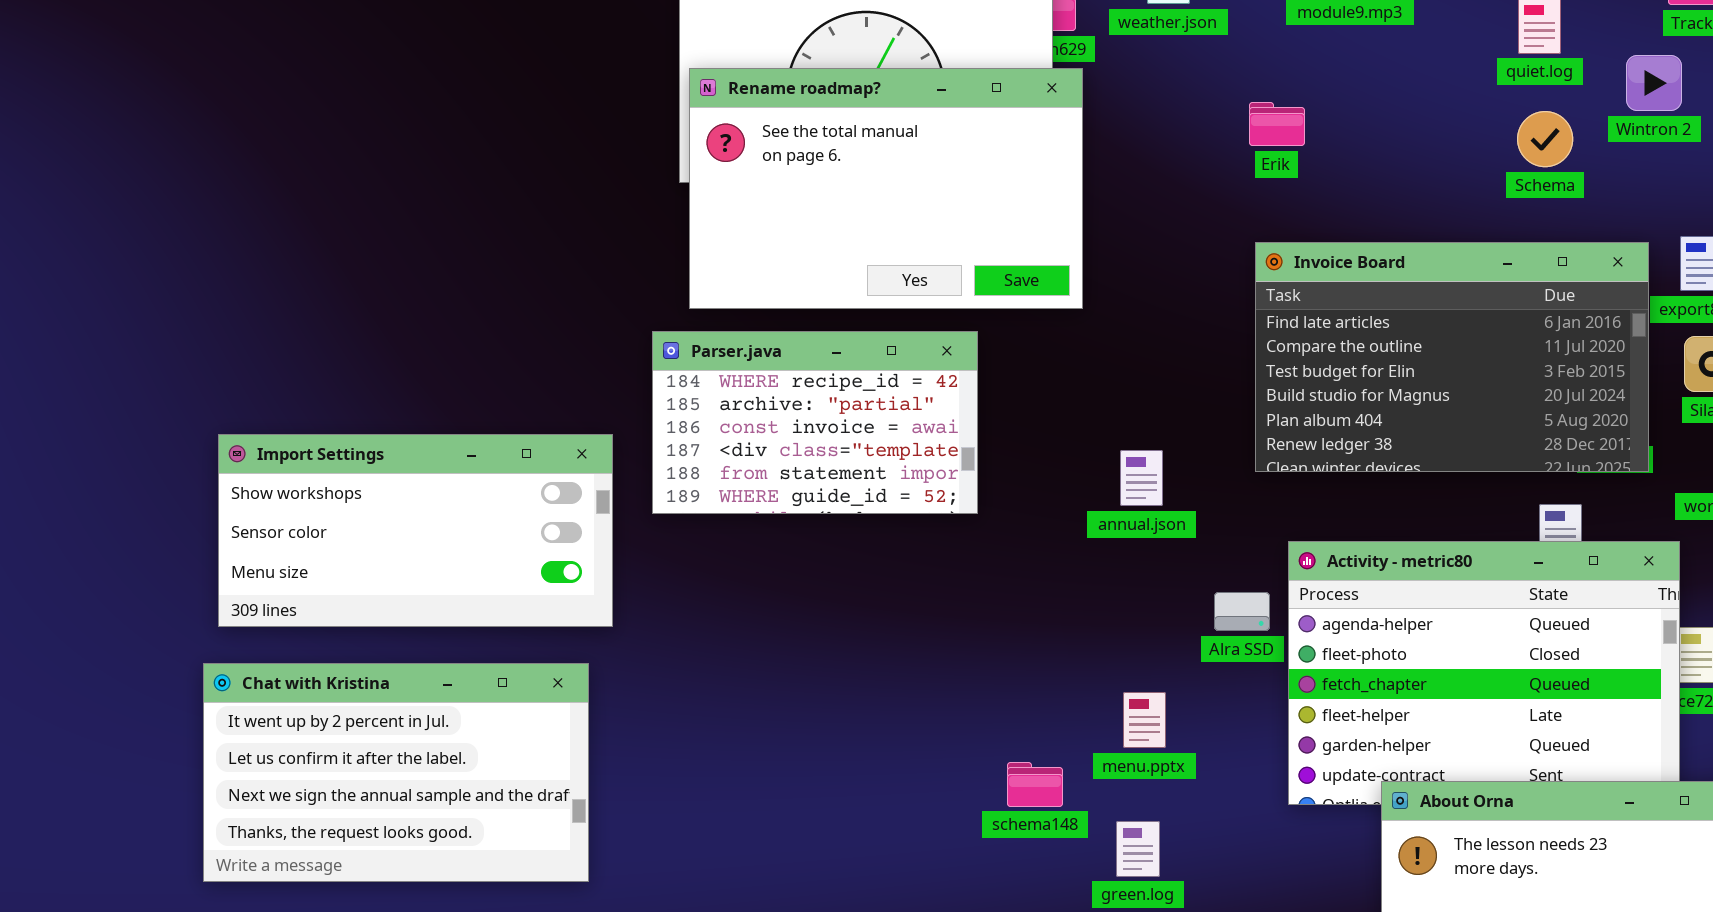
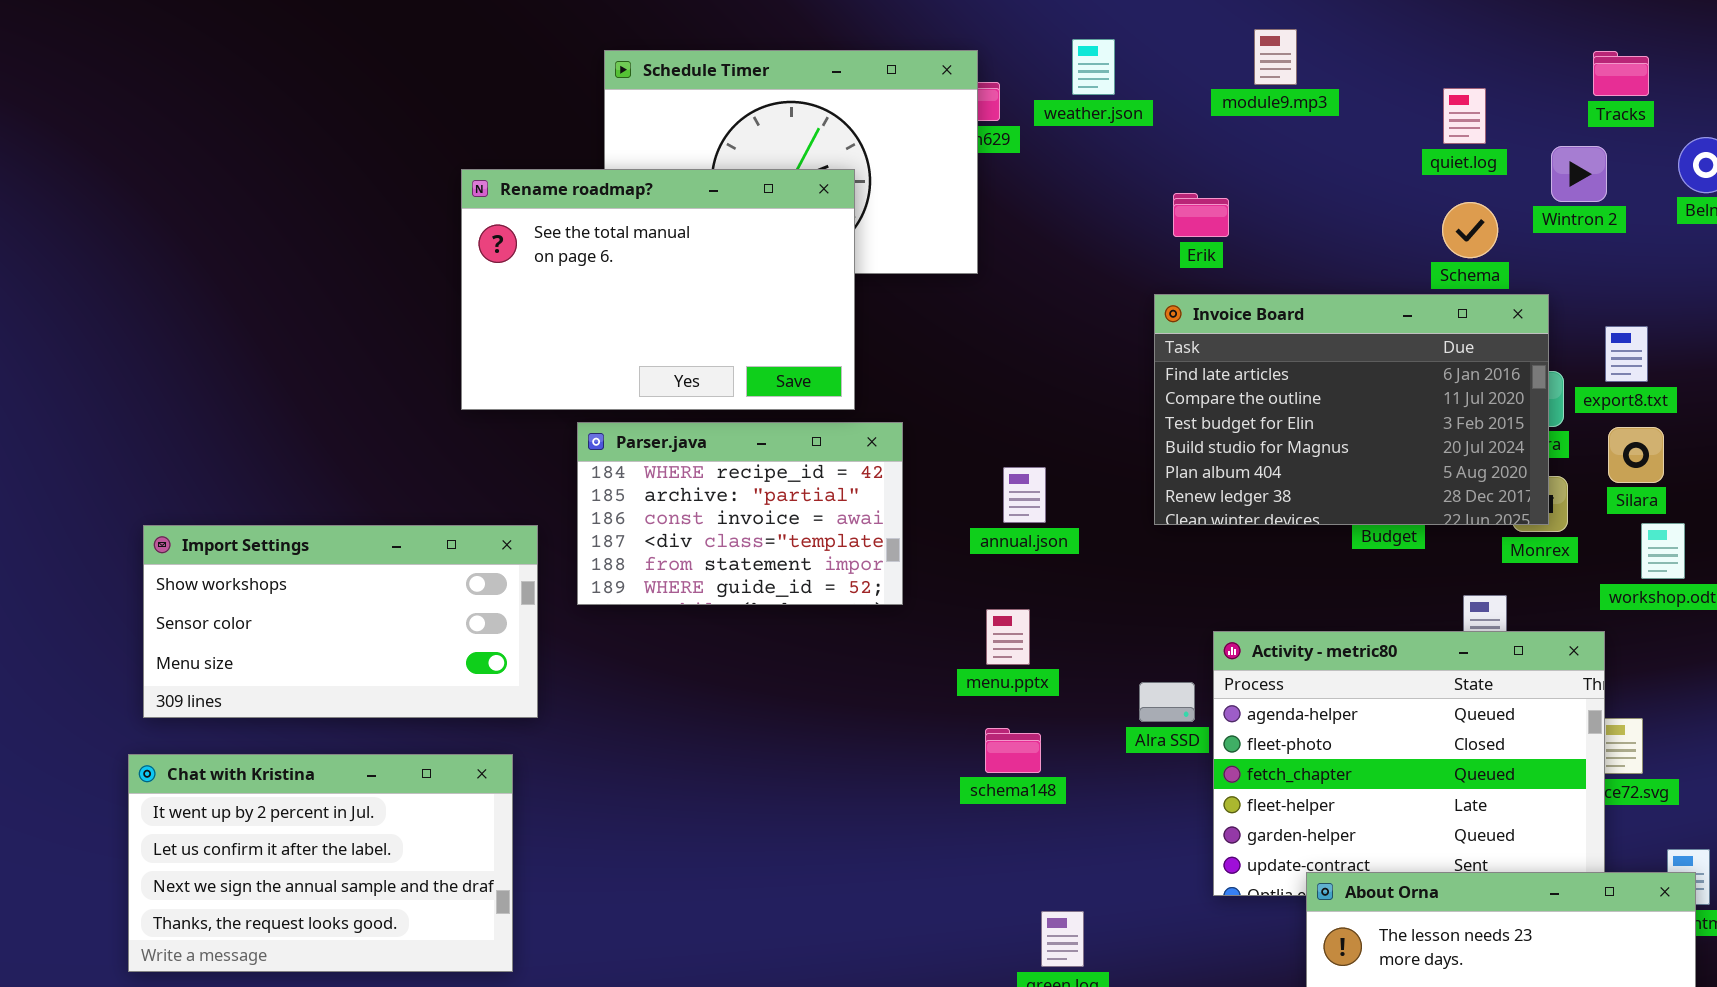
Rename roadmap?: [689,68,1083,309] -> [461,169,855,410], moved
Invoice Board: [1255,242,1649,472] -> [1154,294,1549,525], moved
annual.json: [1120,450,1163,506] -> [1003,467,1046,523], moved
menu.pptx: [1123,692,1166,748] -> [986,609,1030,665], moved
schema148: [1007,762,1063,807] -> [985,728,1041,773], moved

